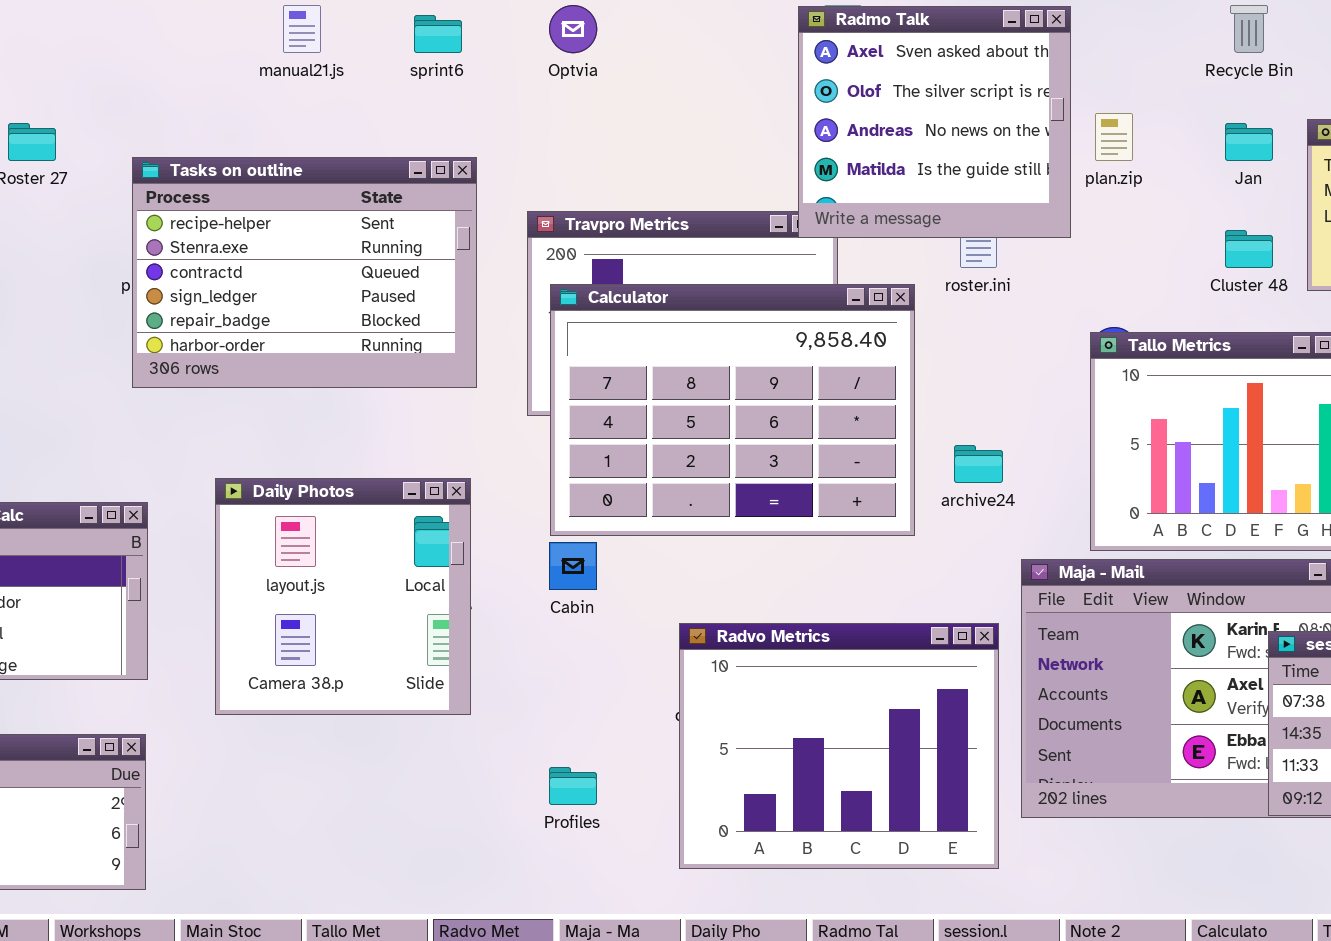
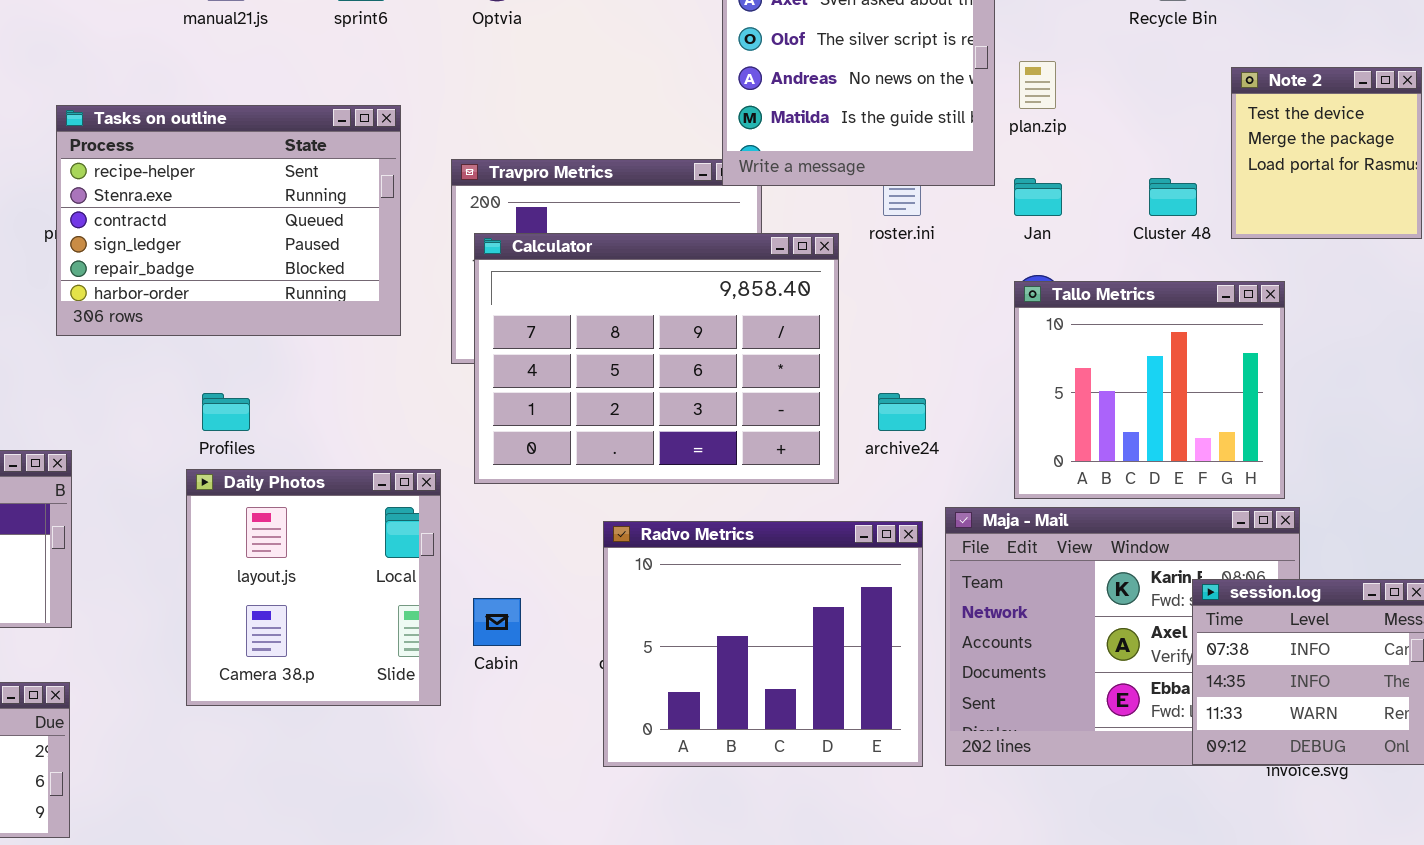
Jan: [1225,123,1273,161] -> [1014,178,1062,216], moved
Daily Photos: [215,478,471,715] -> [186,469,441,706], moved
Cabin: [549,542,597,590] -> [473,598,521,646], moved
Radvo Metrics: [679,623,999,869] -> [603,521,923,767], moved
Profiles: [549,767,597,805] -> [202,393,250,431], moved

